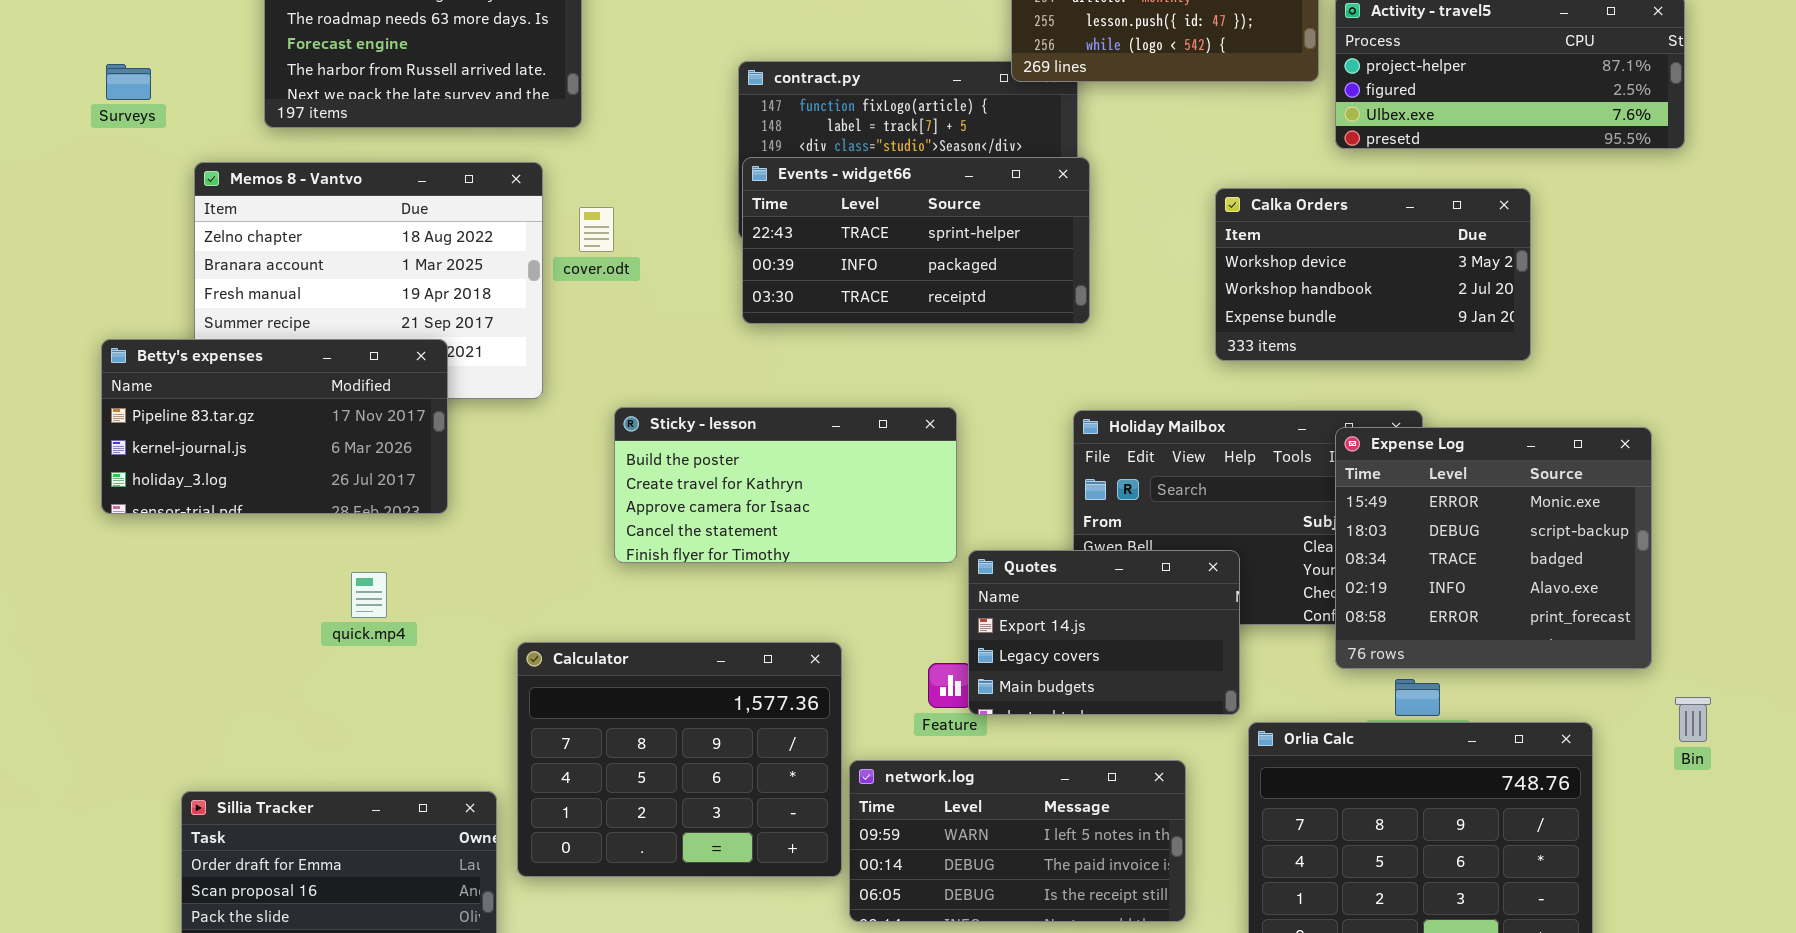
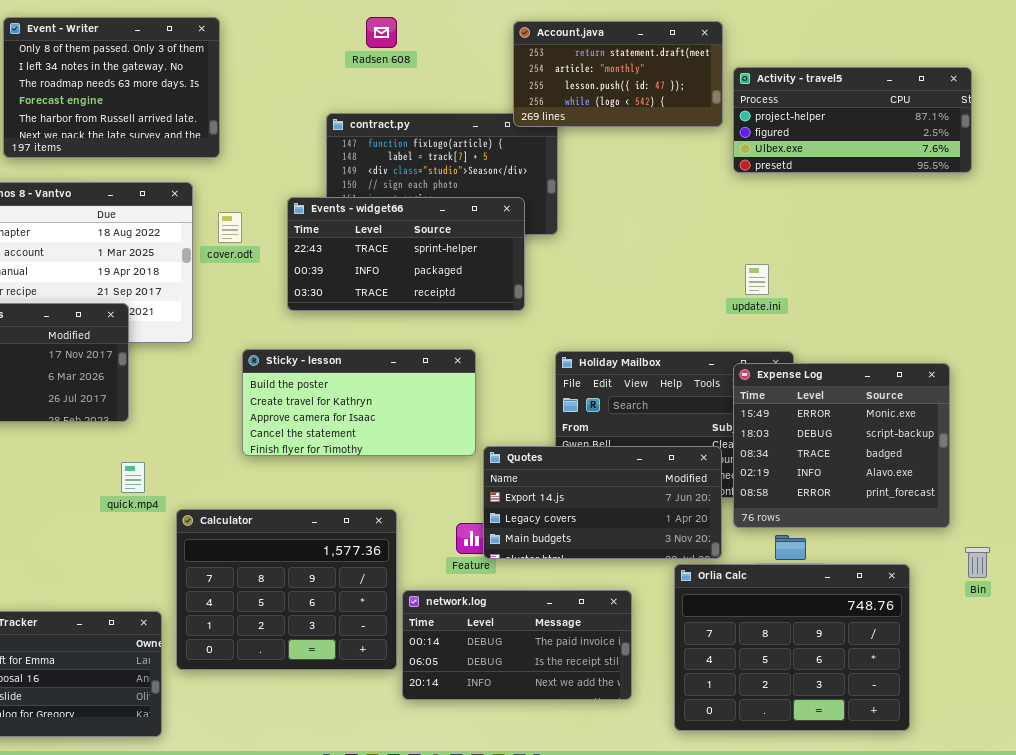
Events - widget66: [742,157,1090,324] -> [287,197,525,311], moved
Calka Orders: [1215,188,1531,361] -> none, closed
Quotes: [968,550,1240,715] -> [483,446,722,559], resized
quick.mp4: [351,572,387,618] -> [121,462,145,493], moved
network.log: [849,760,1186,922] -> [402,590,632,700], scrolled down 1 row

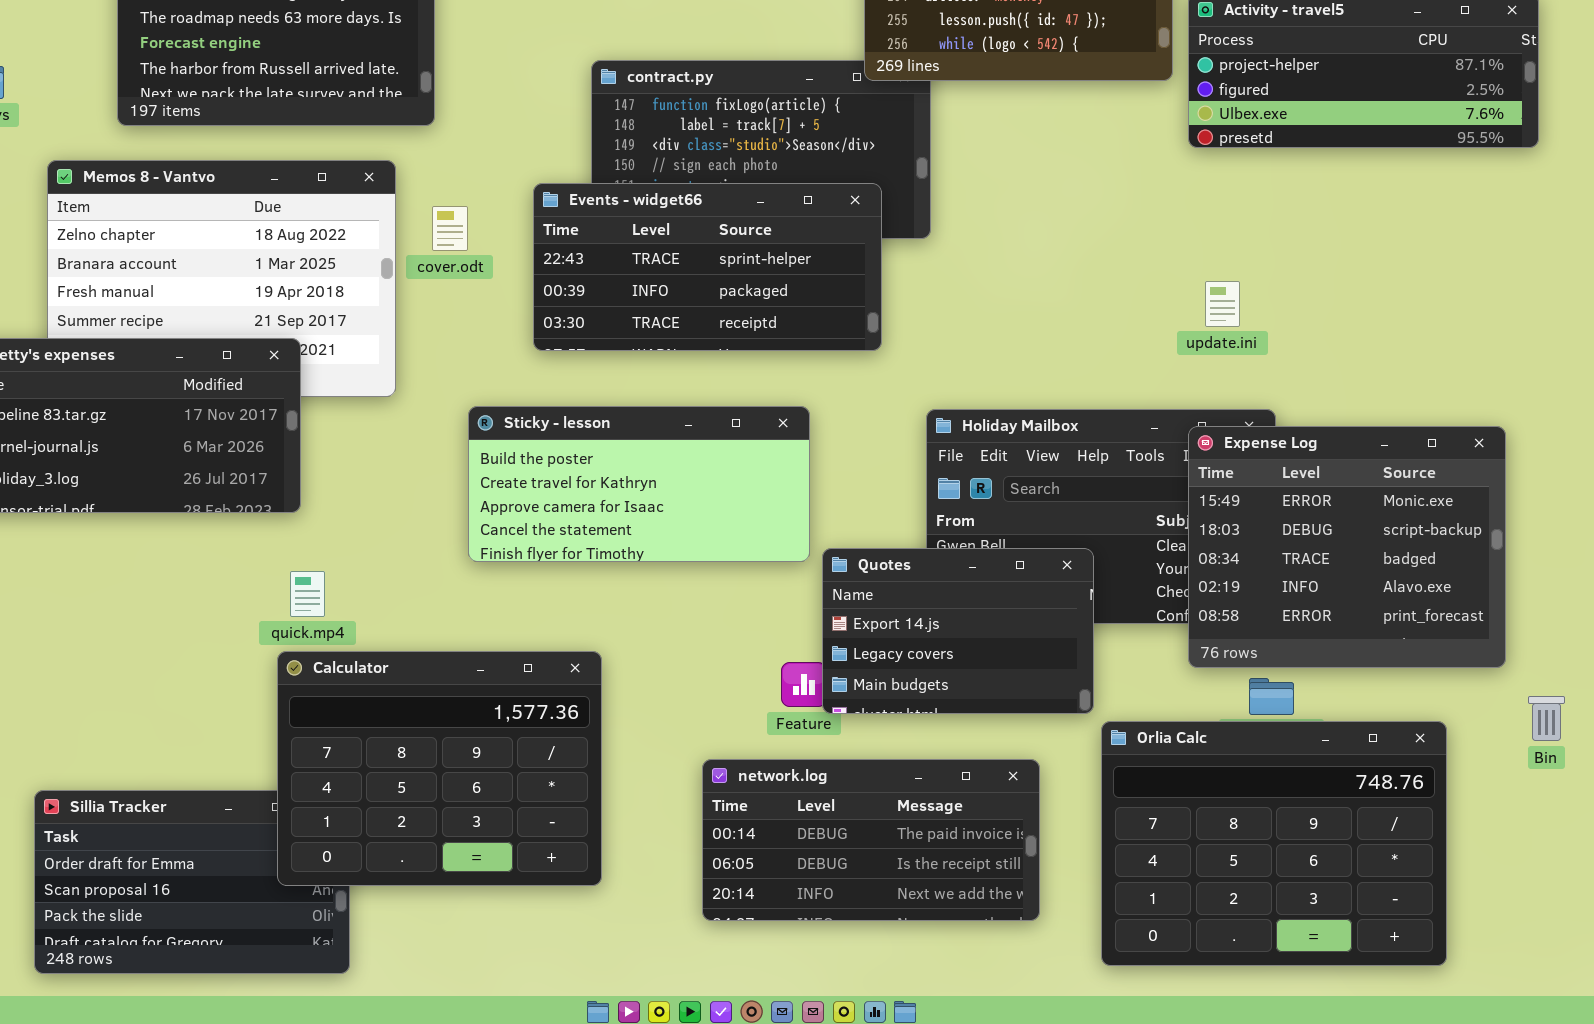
Quotes: [483,446,722,559] -> [822,548,1094,714], resized
Calculator: [176,509,397,670] -> [277,651,602,886], moved

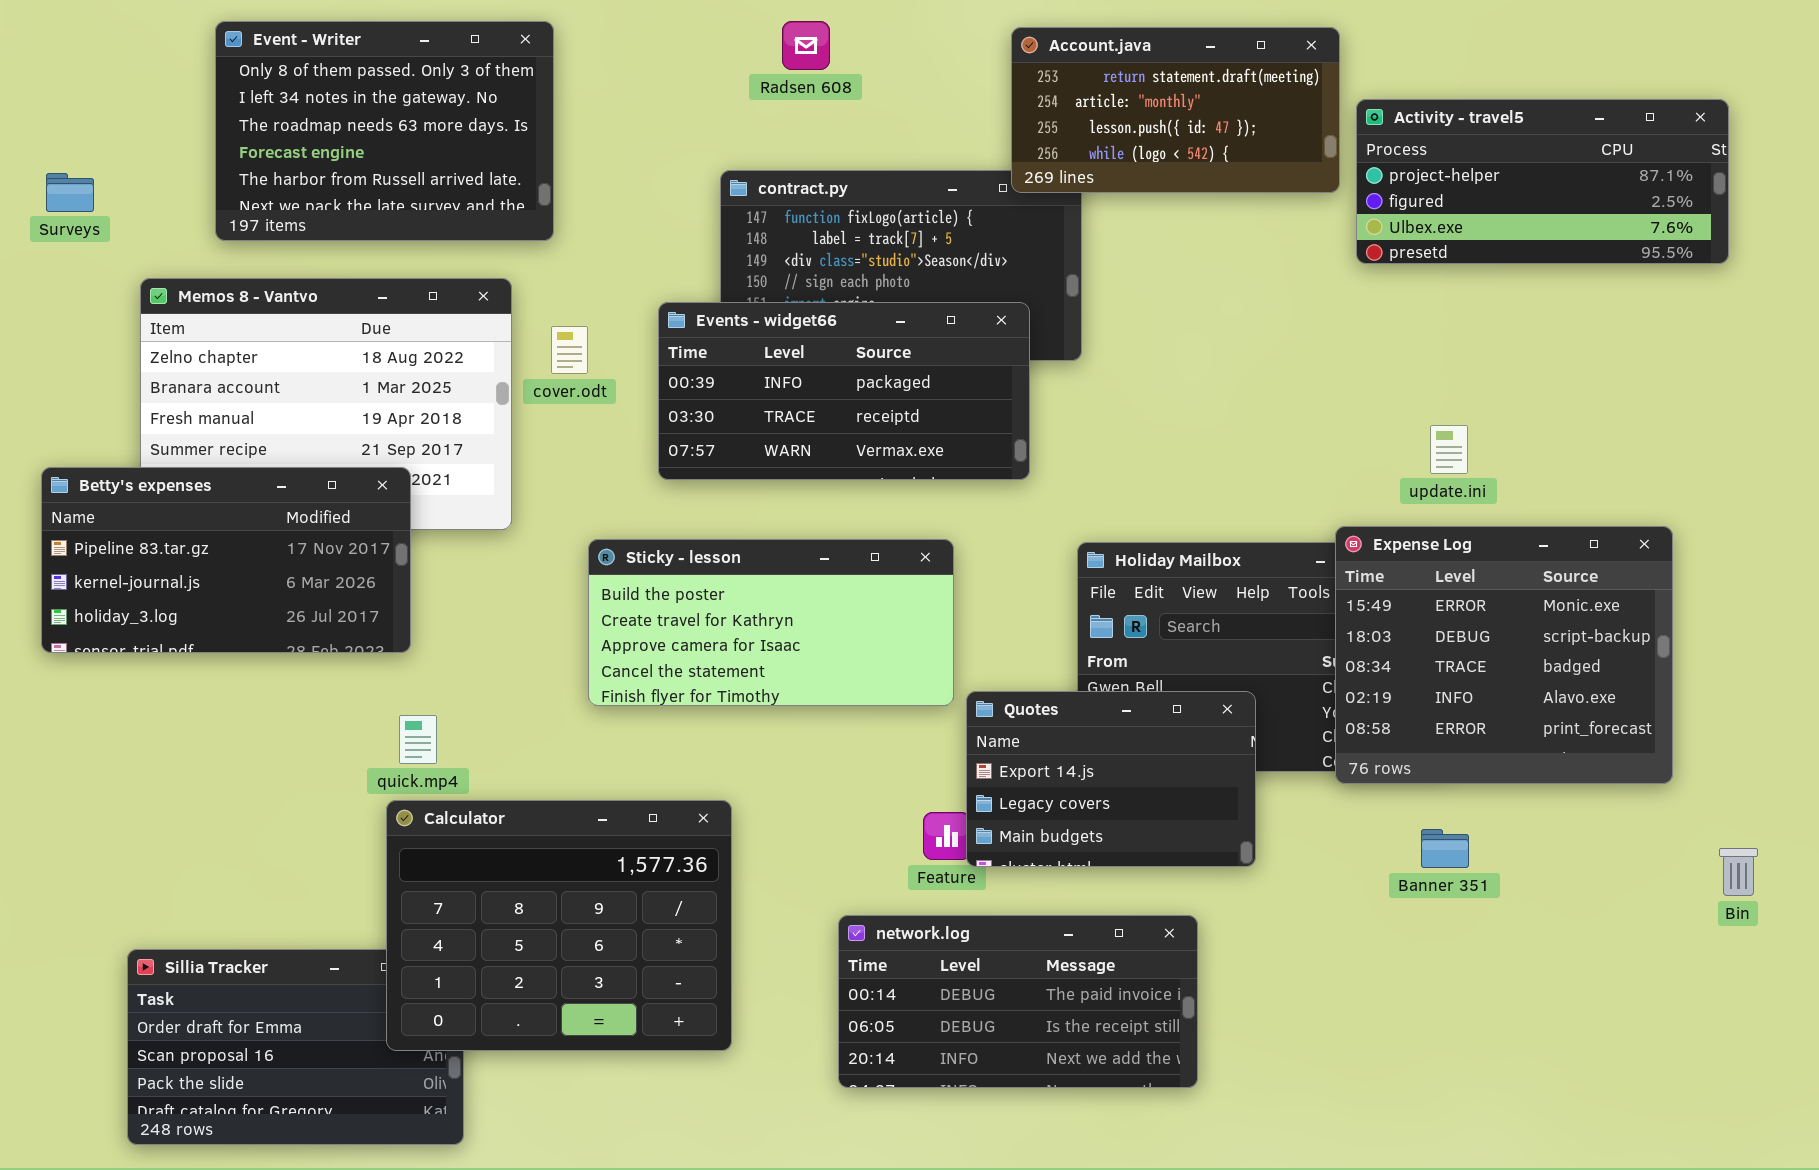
Events - widget66: [533,183,882,351] -> [658,302,1030,480], scrolled down 1 row
update.ini: [1205,281,1240,327] -> [1430,425,1468,474], moved
Expense Log: [1188,426,1506,668] -> [1335,526,1673,784], moved
Orlia Calc: [1101,721,1447,966] -> none, closed

